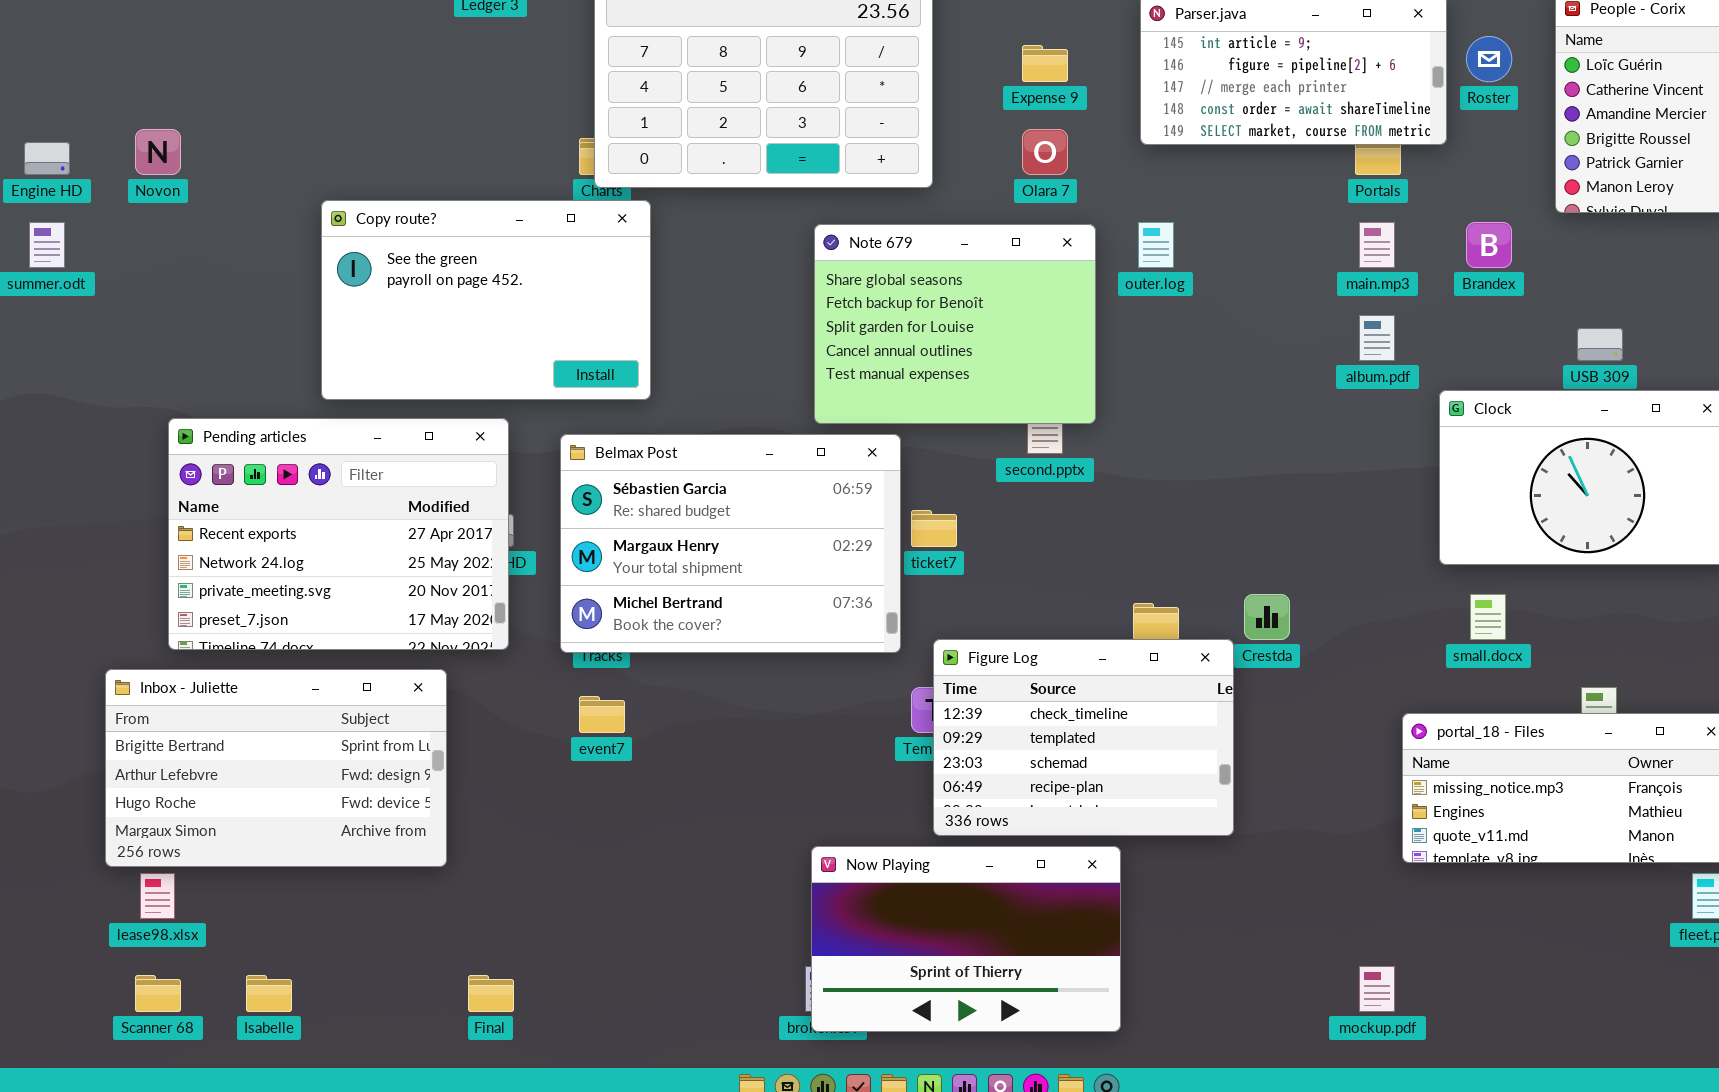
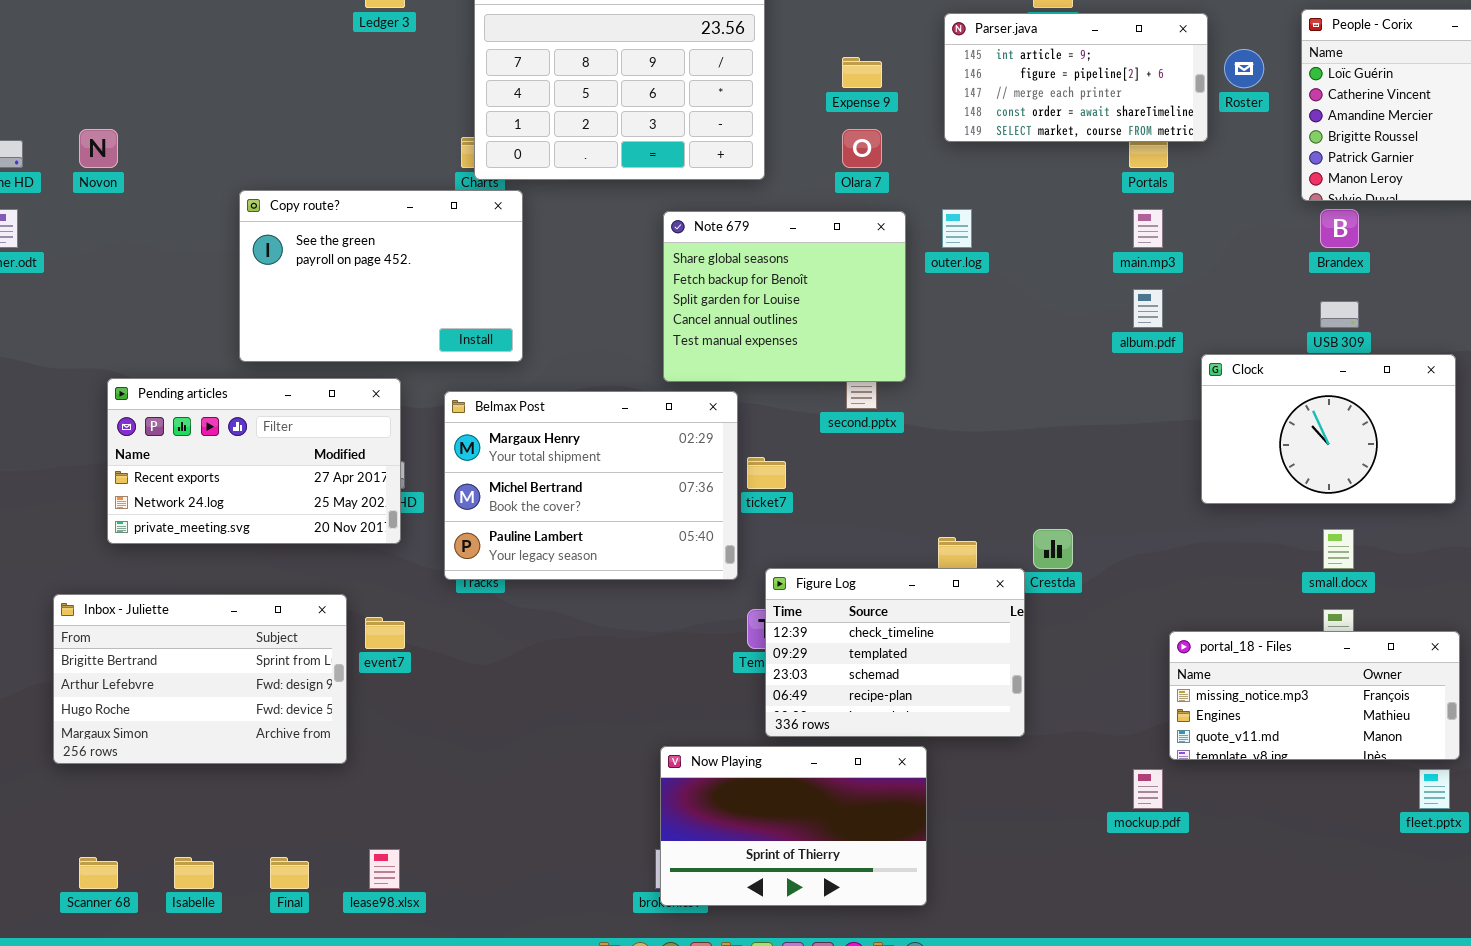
Brandex: [1466,222,1512,268] -> [1320,209,1359,248], moved
Pending articles: [168,418,509,650] -> [107,378,401,544], resized
Belmax Post: [560,434,901,653] -> [444,391,738,580], scrolled down 1 row
small.docx: [1470,594,1506,640] -> [1323,529,1354,569], moved
event7: [579,696,625,733] -> [365,617,405,649], moved
lease98.xlsx: [140,873,175,919] -> [369,849,400,889], moved
mockup.pdf: [1359,966,1395,1012] -> [1133,769,1163,809], moved
Final: [468,975,514,1012] -> [270,857,309,889], moved

